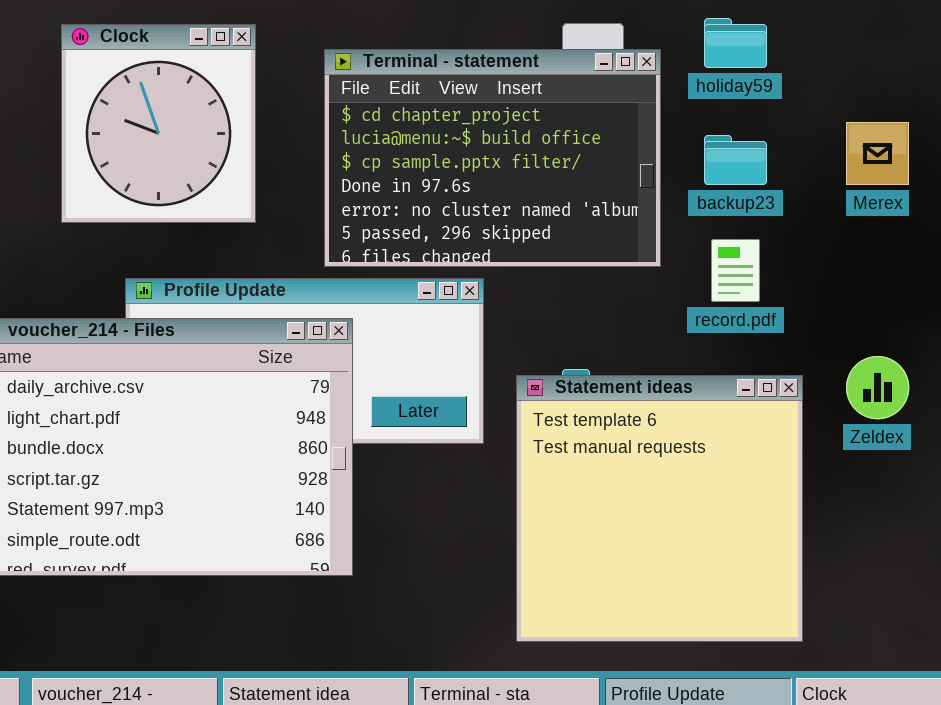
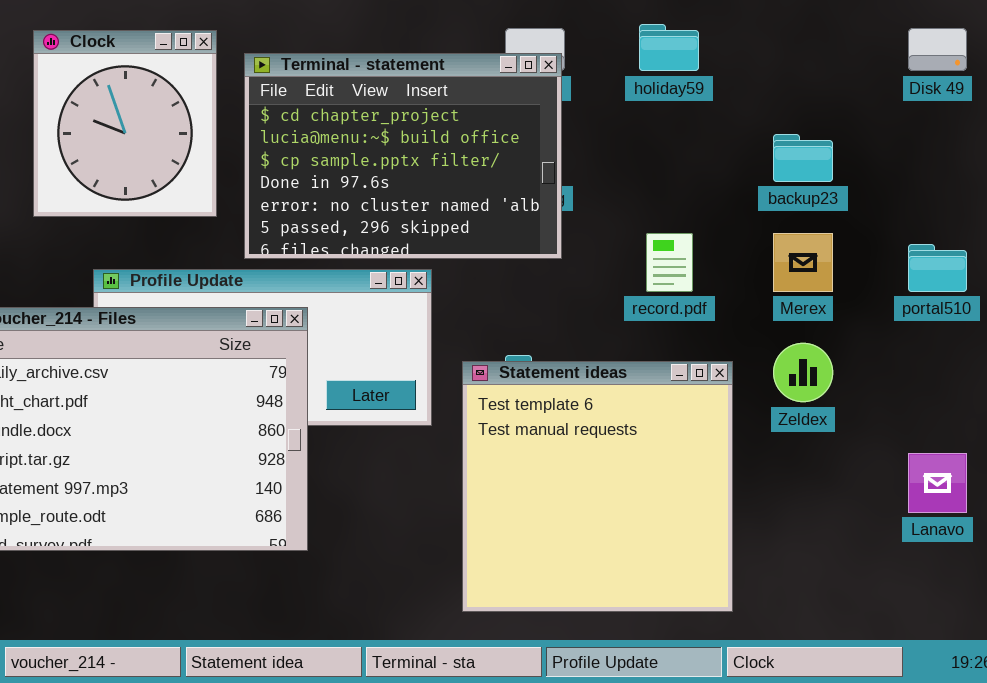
Terminal - statement: [324,49,661,267] -> [244,53,562,259], moved
Merex: [846,122,909,185] -> [773,233,833,292], moved
backup23: [704,135,767,185] -> [773,134,833,182], moved

